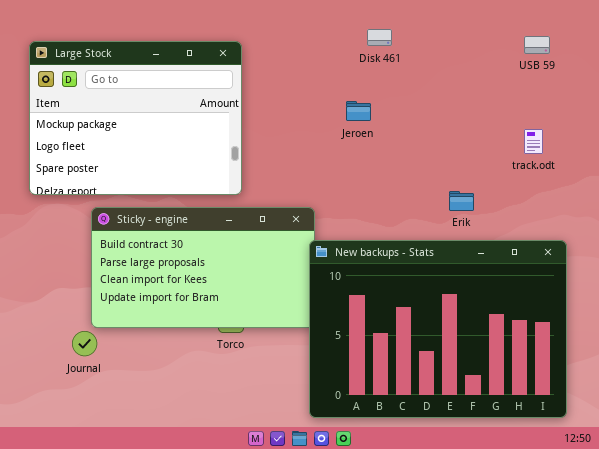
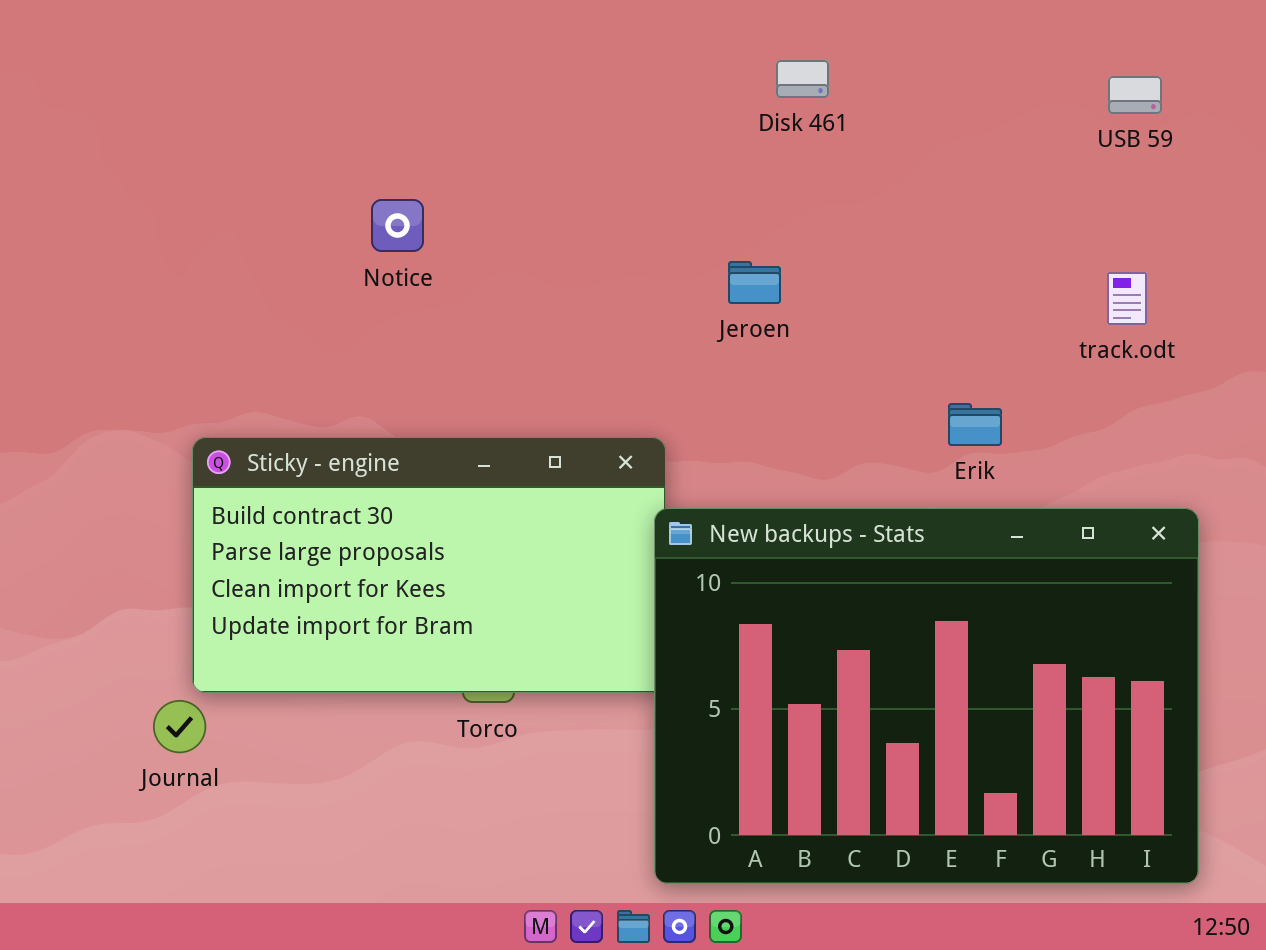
Large Stock: [29,41,242,195] -> none, closed
Jeroen: [346,101,371,121] -> [728,261,781,304], moved

